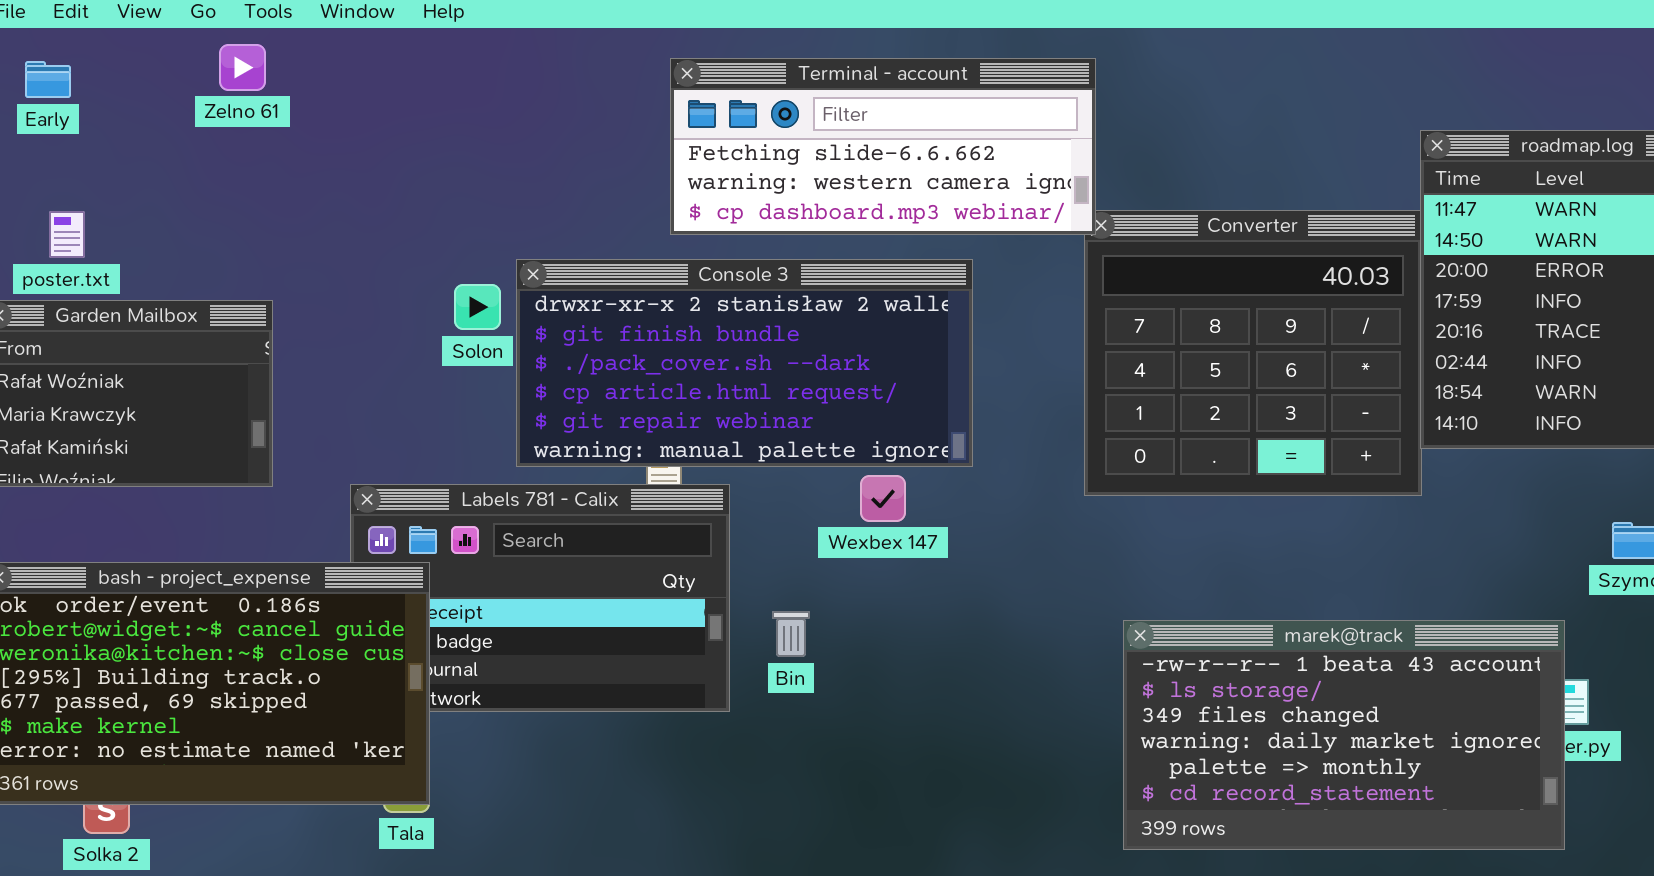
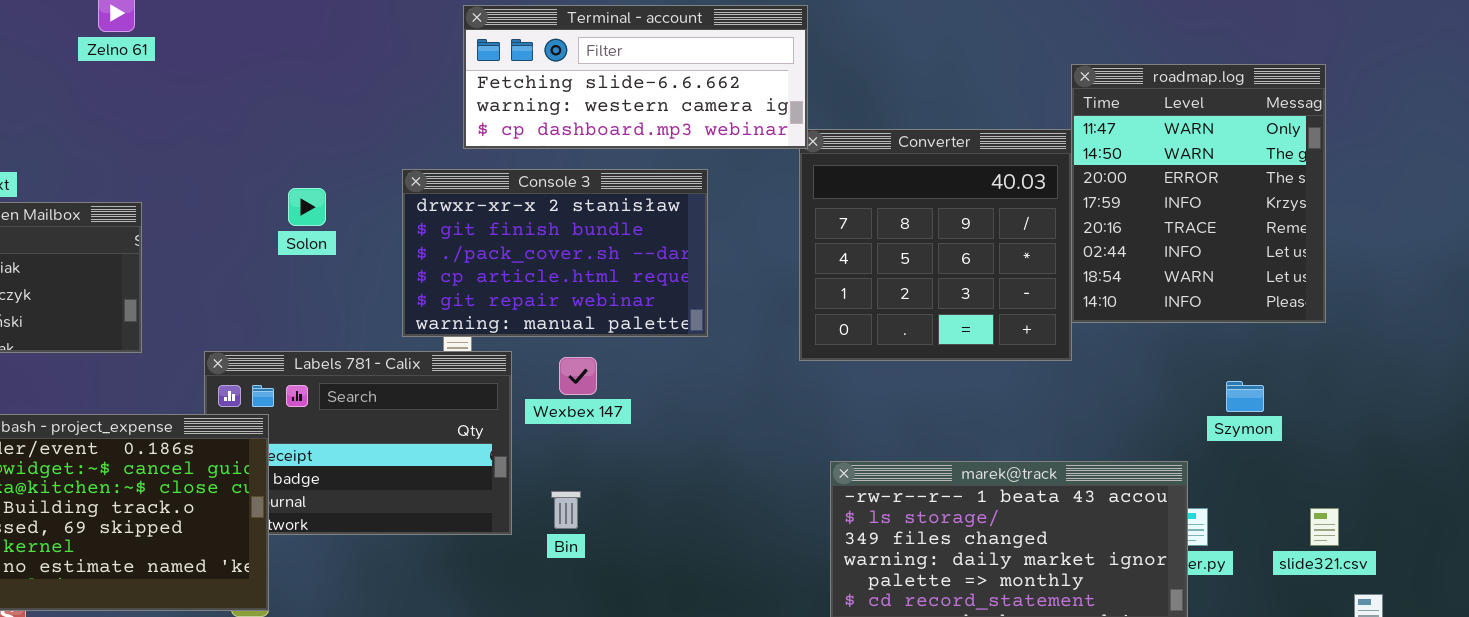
Console 3: [516,259,973,467] -> [402,169,708,337], resized
Wexbex 147: [860,475,906,522] -> [559,357,597,395], moved
Bin: [772,611,810,657] -> [551,491,581,529], moved

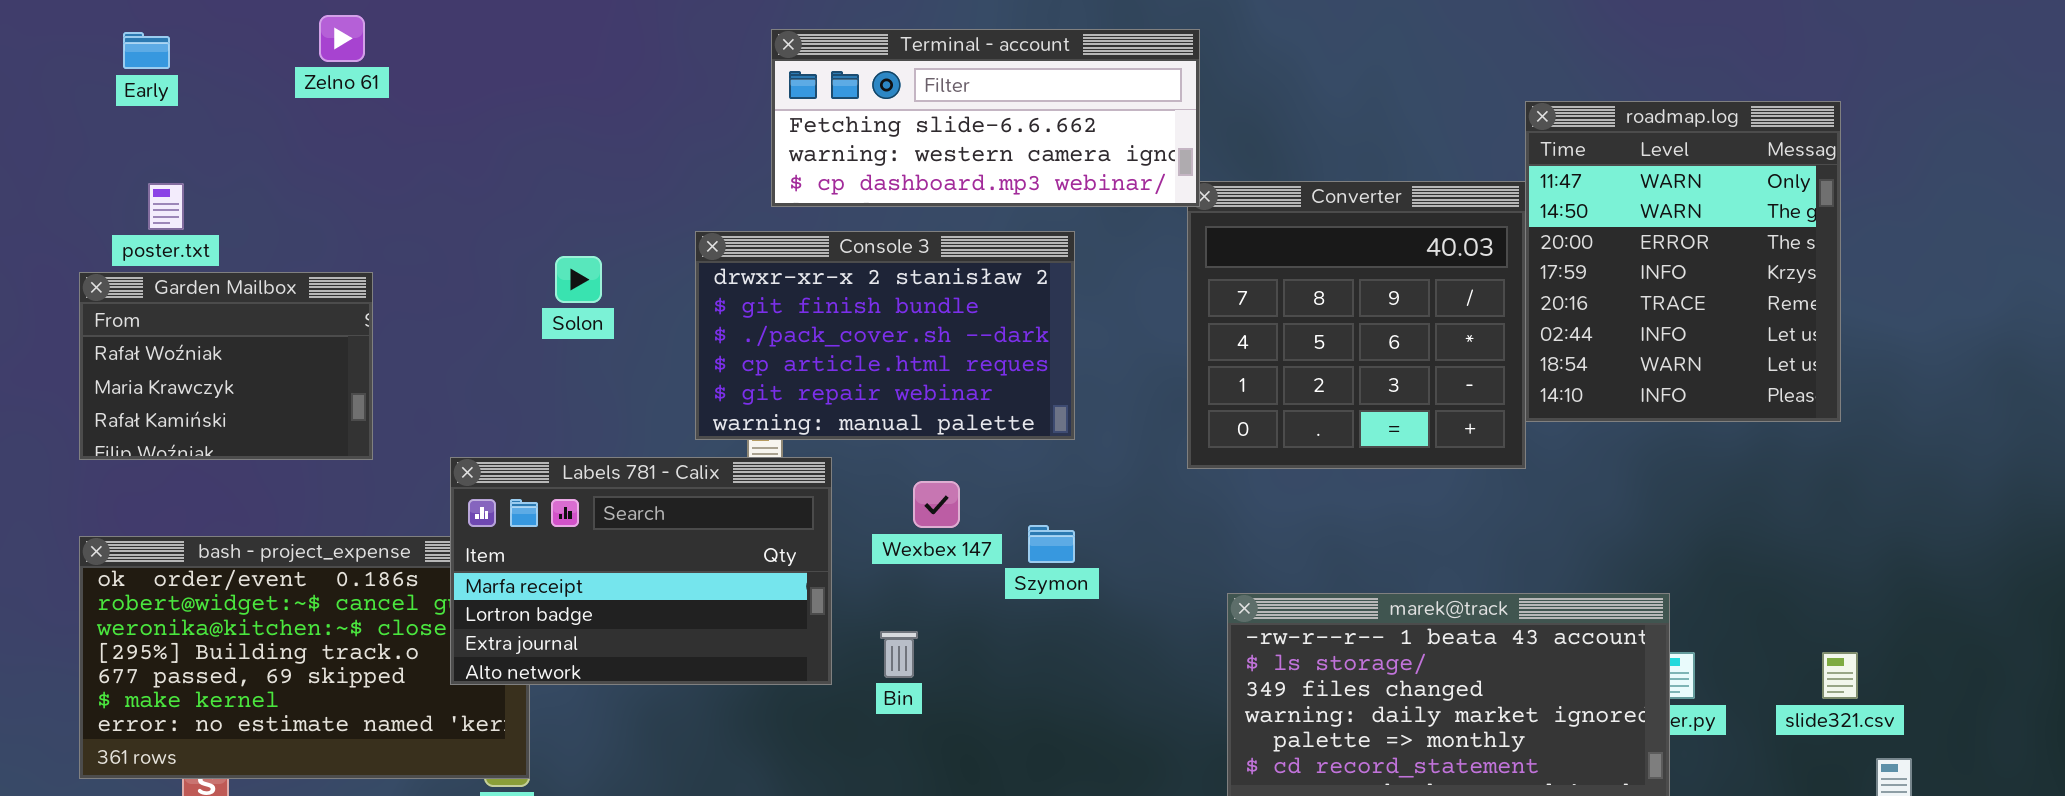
Labels 781 - Calix: [204,351,512,535] -> [450,457,832,685], raised
Wexbex 147: [559,357,597,395] -> [913,481,960,528], moved
Szymon: [1226,381,1264,412] -> [1028,525,1075,563], moved

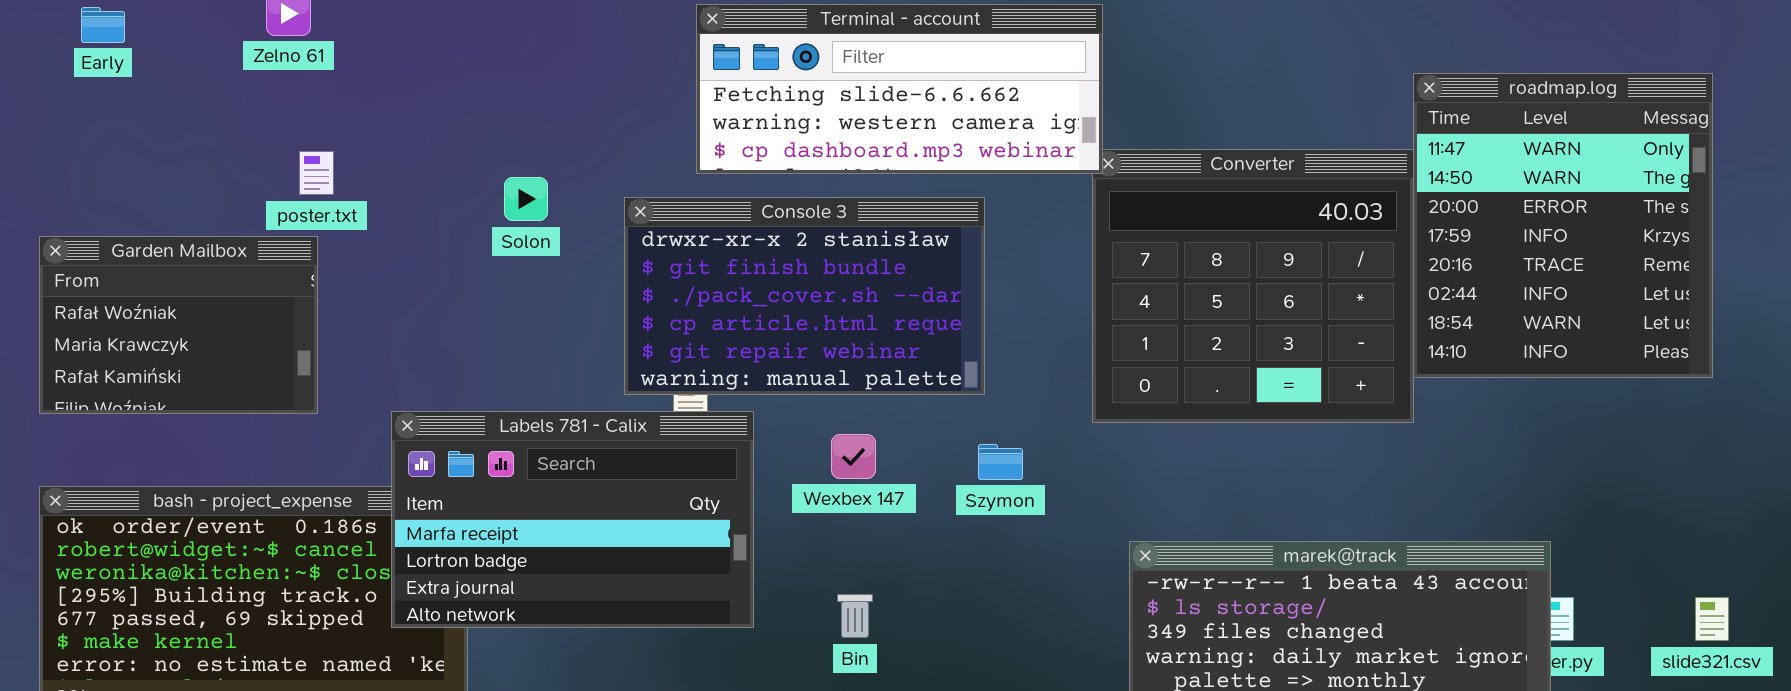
poster.txt: [148,183,184,230] -> [299,151,334,195], moved
Solon: [555,256,602,303] -> [504,177,548,221], moved
Szymon: [1028,525,1075,563] -> [978,444,1023,480], moved
Bin: [880,631,918,678] -> [837,594,873,638], moved

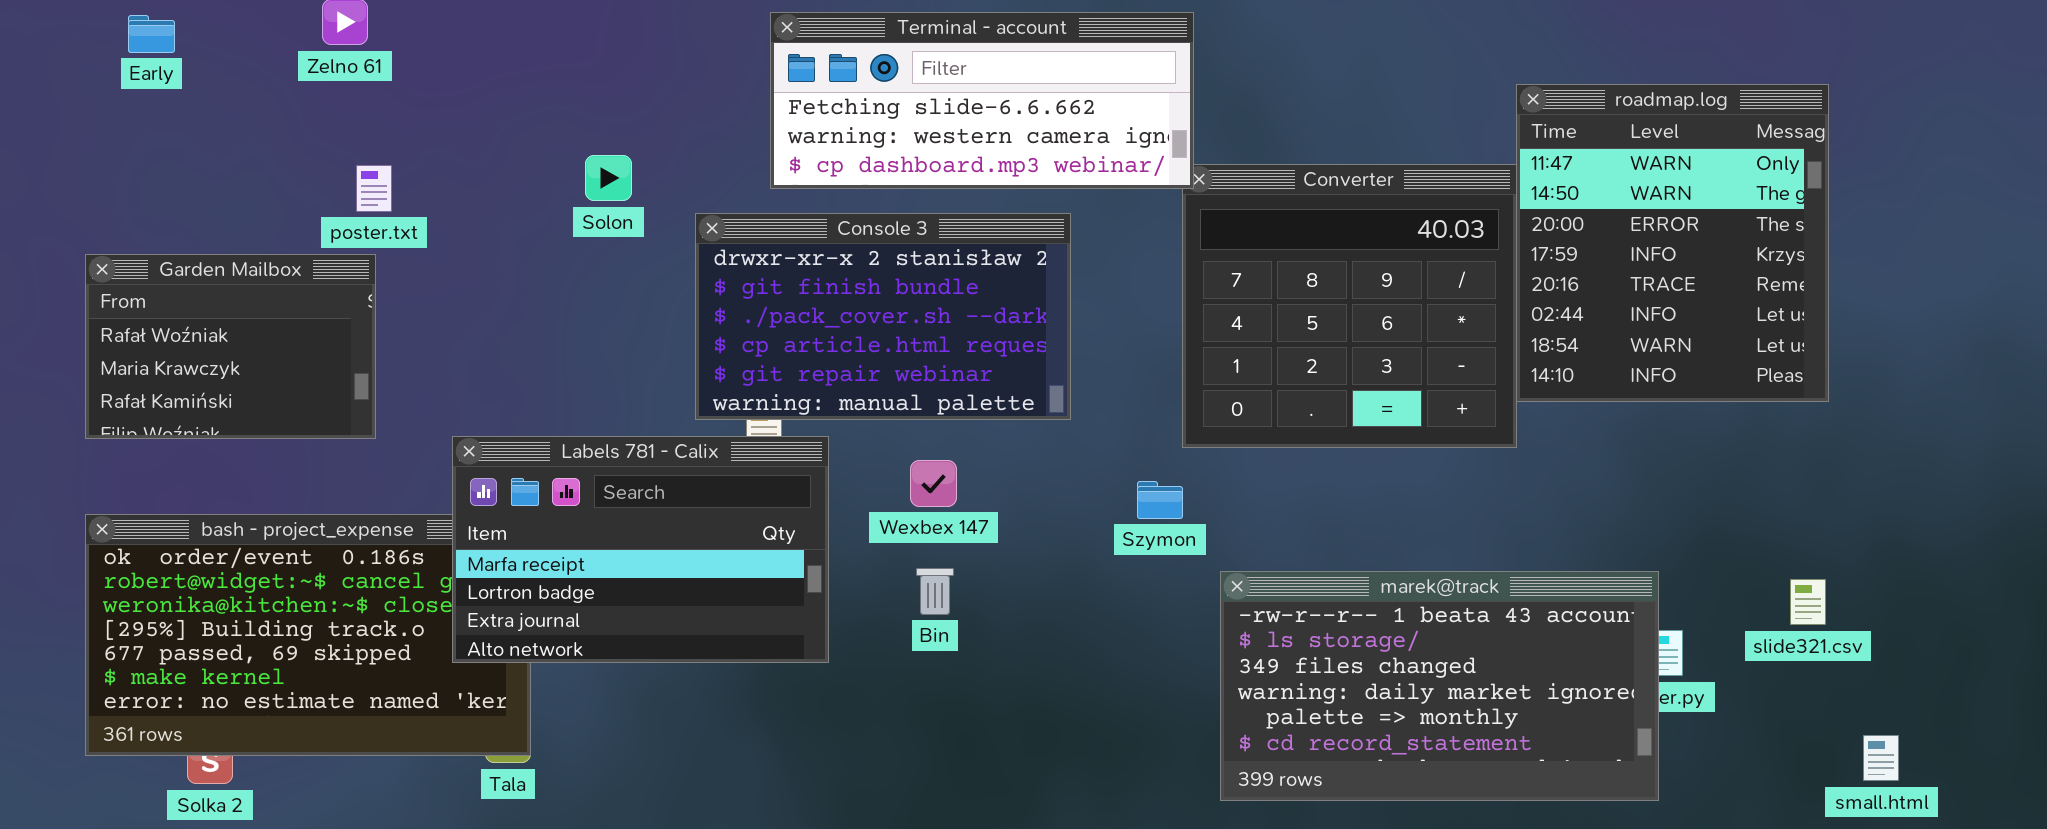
Solon: [504,177,548,221] -> [585,155,632,201], moved
Szymon: [978,444,1023,480] -> [1137,481,1183,519], moved
Bin: [837,594,873,638] -> [916,568,954,615], moved
slide321.csv: [1695,597,1729,641] -> [1790,579,1826,625], moved

